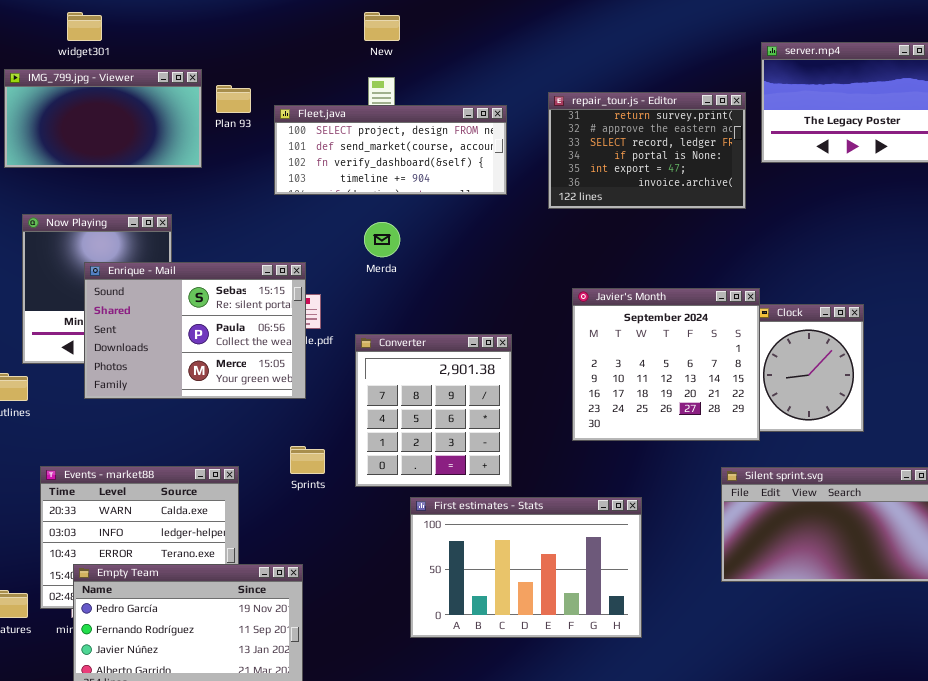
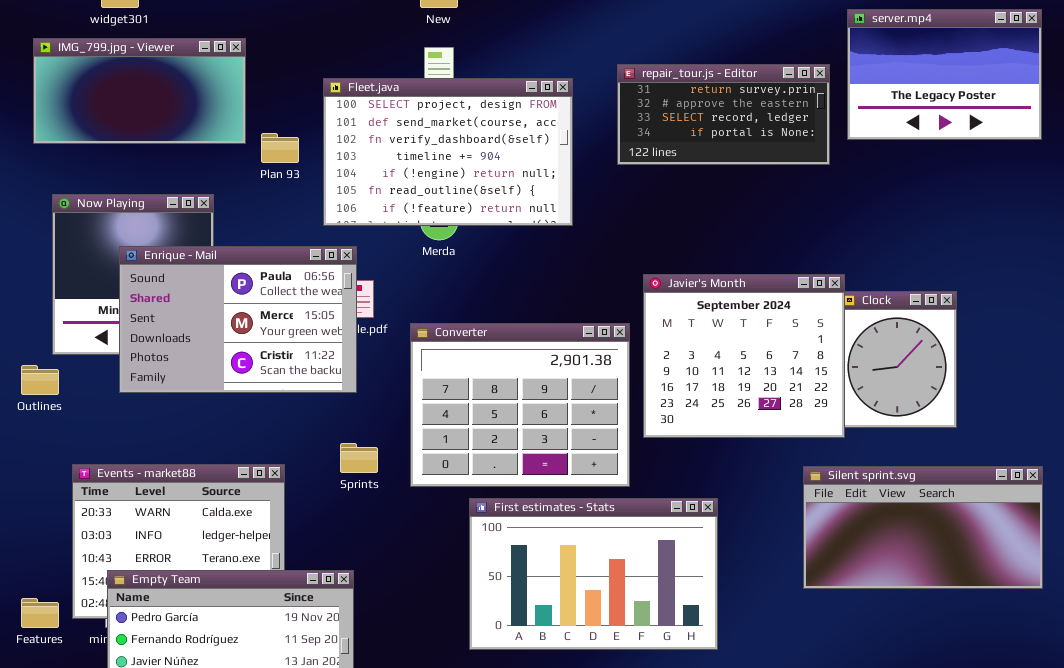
Plan 93: [216,85,251,113] -> [261,133,299,163], moved
repair_tour.js - Editor: [548,92,746,209] -> [617,64,830,165], resized
Fleet.java: [274,105,507,195] -> [323,78,573,226], resized
Enrique - Mail: [84,262,306,399] -> [119,246,357,393], scrolled down 1 row
Converter: [355,334,512,487] -> [410,323,630,487], resized

